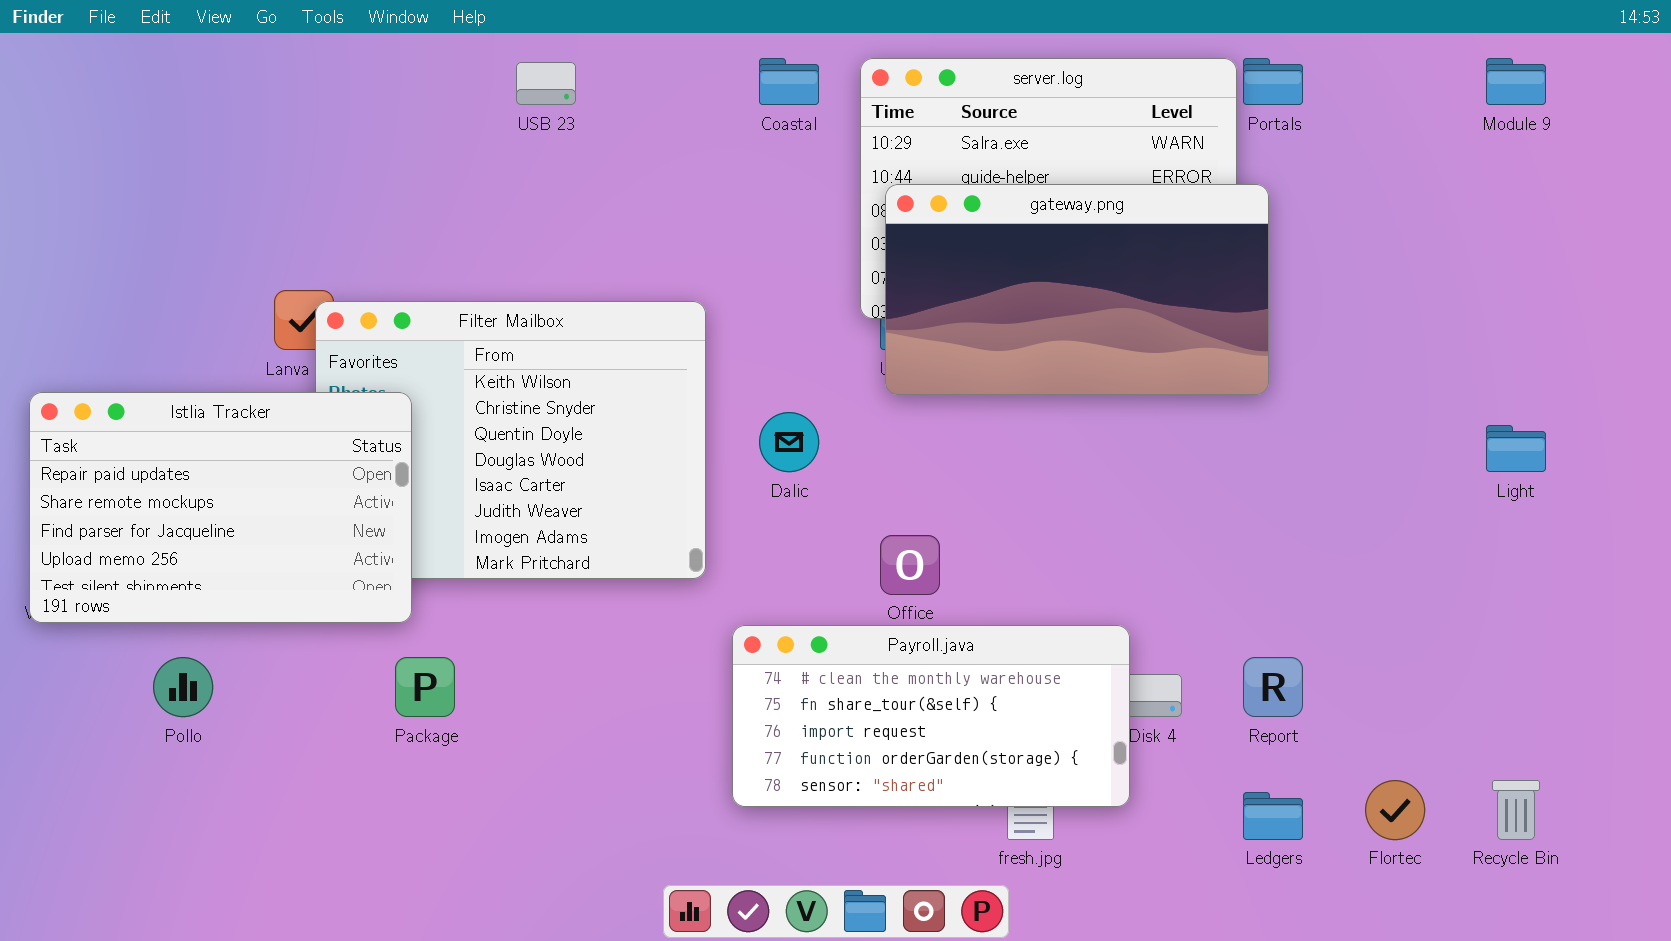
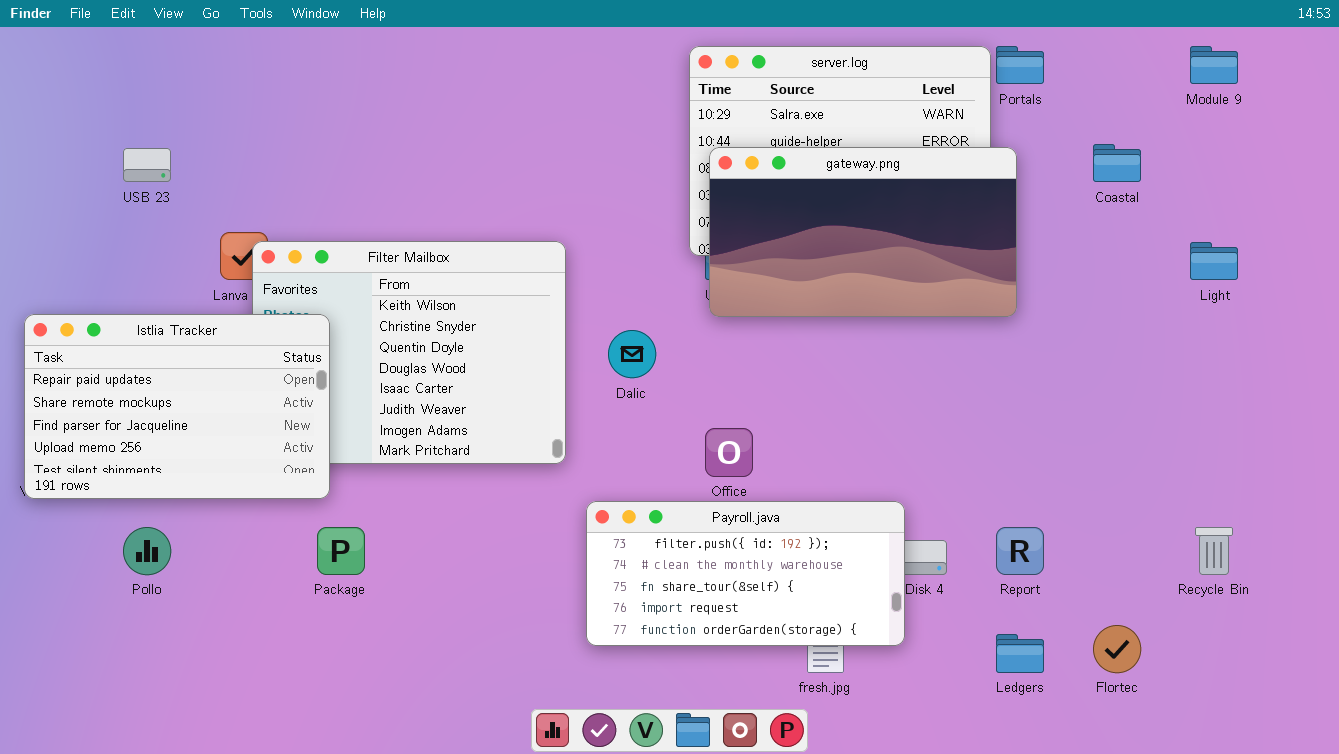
Coastal: [759,58,819,105] -> [1093,144,1141,182], moved
USB 23: [516,62,576,105] -> [123,148,171,182], moved
Light: [1486,425,1546,472] -> [1190,242,1238,280], moved
Payroll.java: [732,625,1130,807] -> [586,501,905,646], scrolled up 1 row
Recycle Bin: [1492,780,1540,840] -> [1195,527,1233,575], moved

